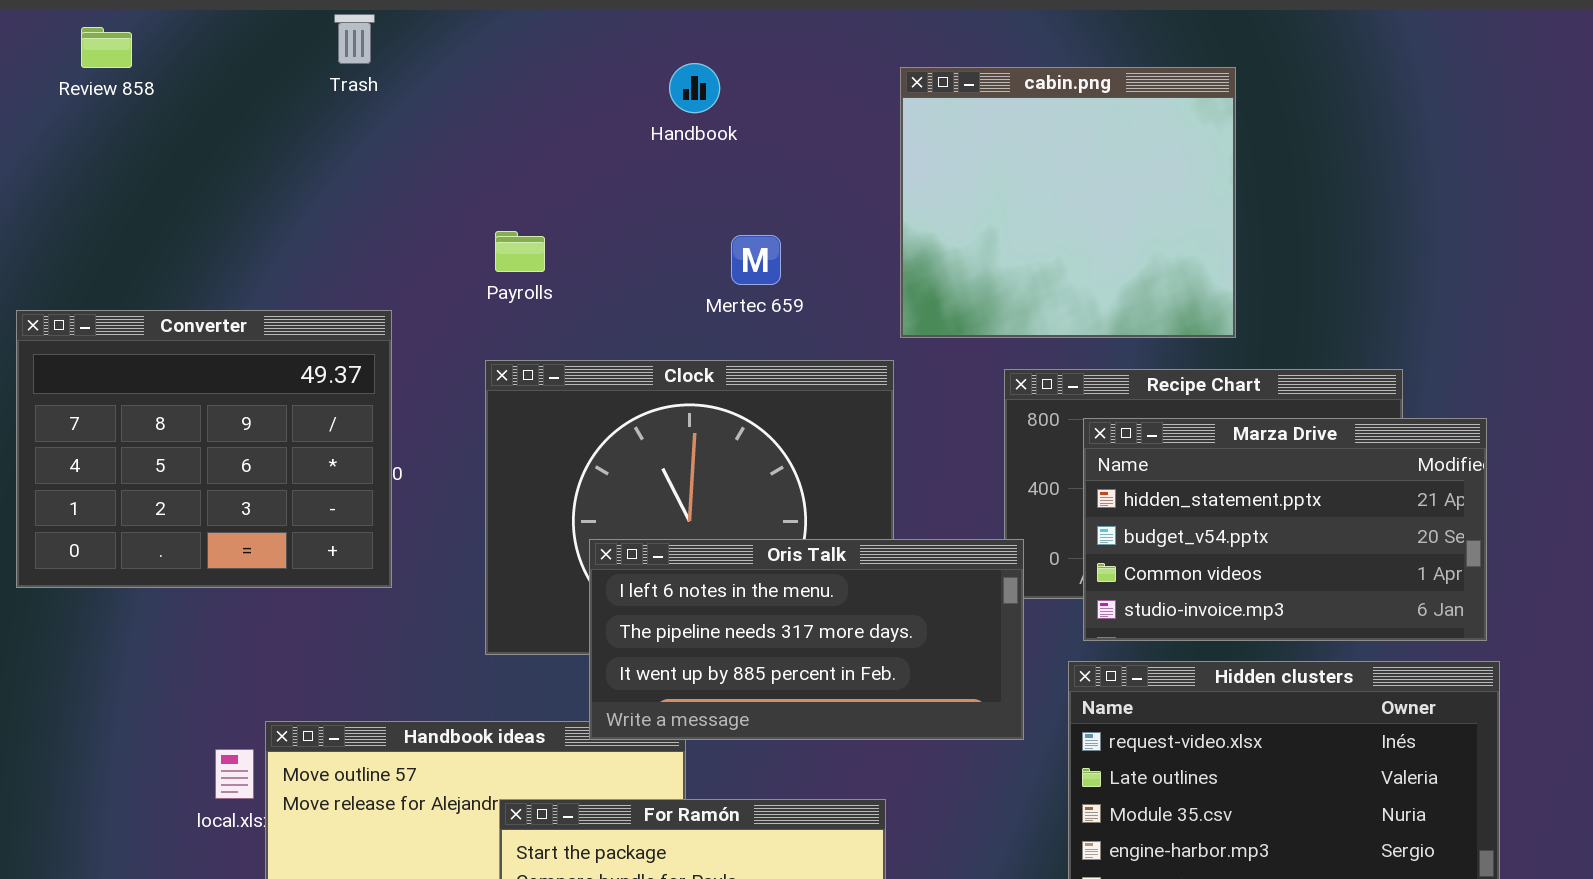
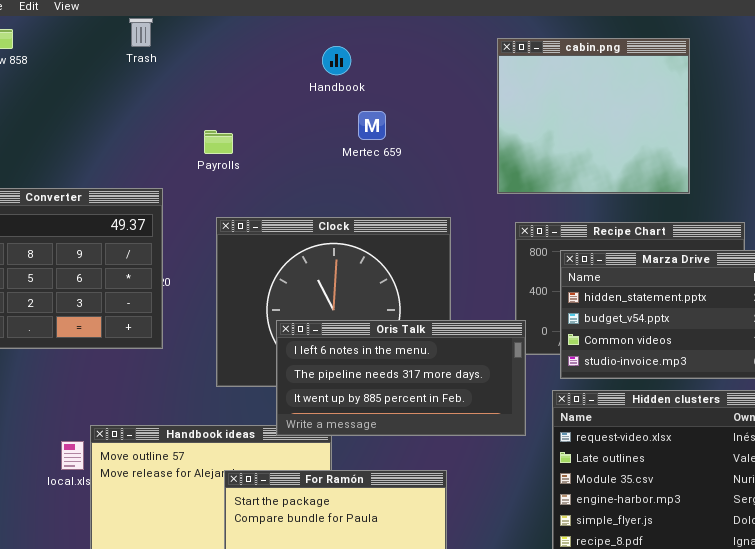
cabin.png: [900,67,1236,338] -> [497,38,690,194], moved
Payrolls: [495,231,545,272] -> [204,130,233,154], moved
Mertec 659: [731,235,781,285] -> [358,111,386,140], moved

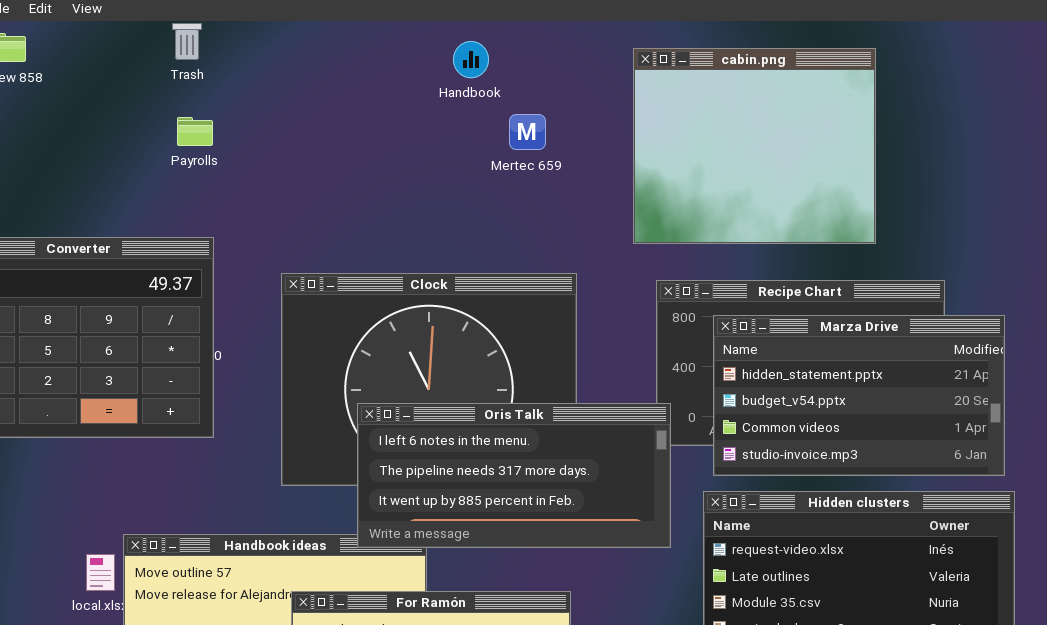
Handbook: [322,46,351,75] -> [453,41,489,78], moved
Mertec 659: [358,111,386,140] -> [509,114,546,150], moved
Payrolls: [204,130,233,154] -> [177,117,213,146], moved

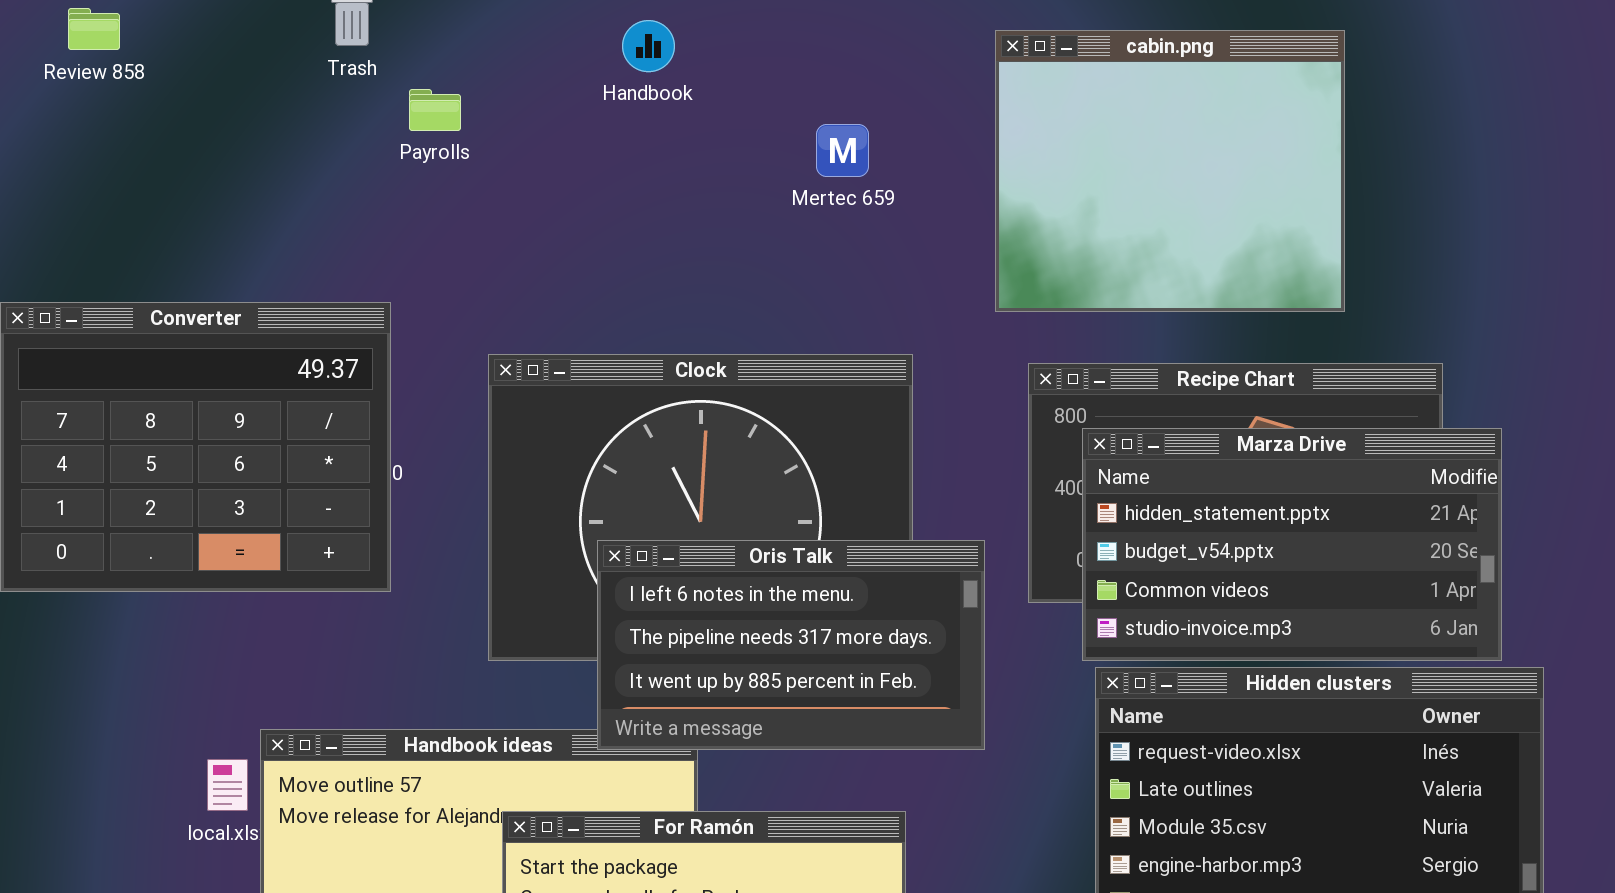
Handbook: [453,41,489,78] -> [622,20,675,72], moved
Payrolls: [177,117,213,146] -> [409,89,461,131], moved
Marza Drive: [713,315,1005,476] -> [1082,428,1502,661], moved
Oris Talk: [357,403,671,548] -> [597,540,985,750], resized

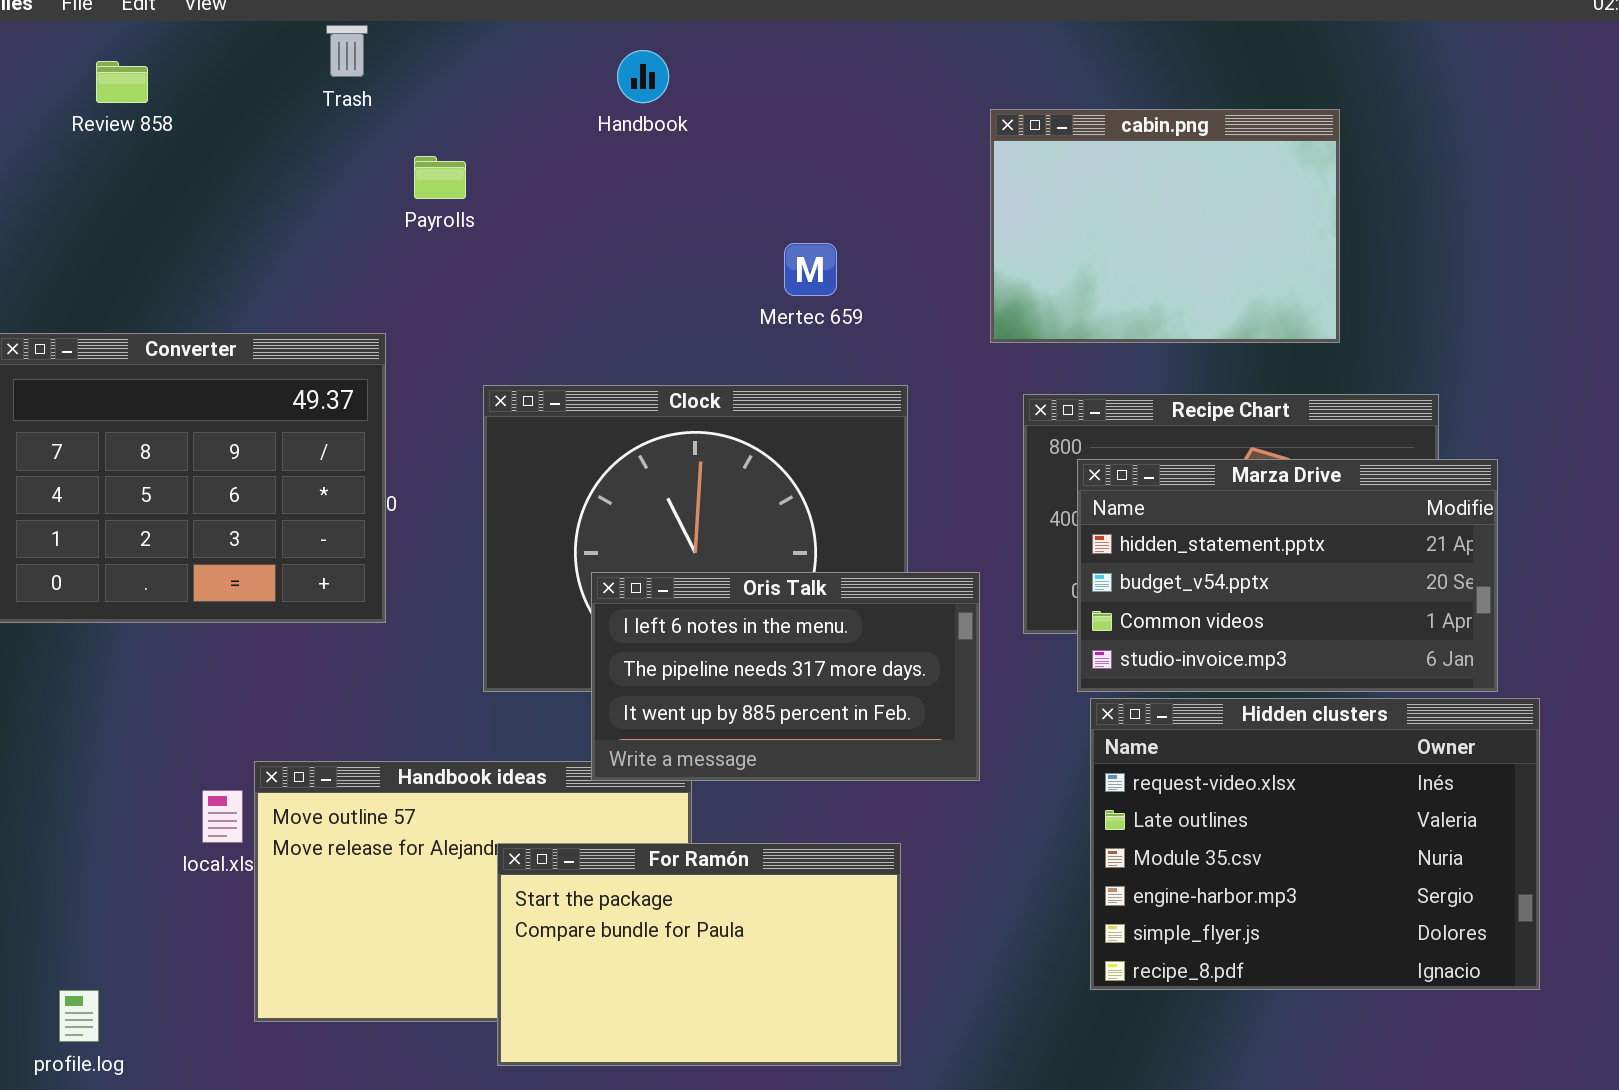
Review 858: [68,8,120,50] -> [96,61,148,103], moved
cabin.png: [995,30,1345,312] -> [990,109,1340,343], resized
Payrolls: [409,89,461,131] -> [414,156,466,199], moved
Mertec 659: [816,124,869,177] -> [784,243,837,296], moved

